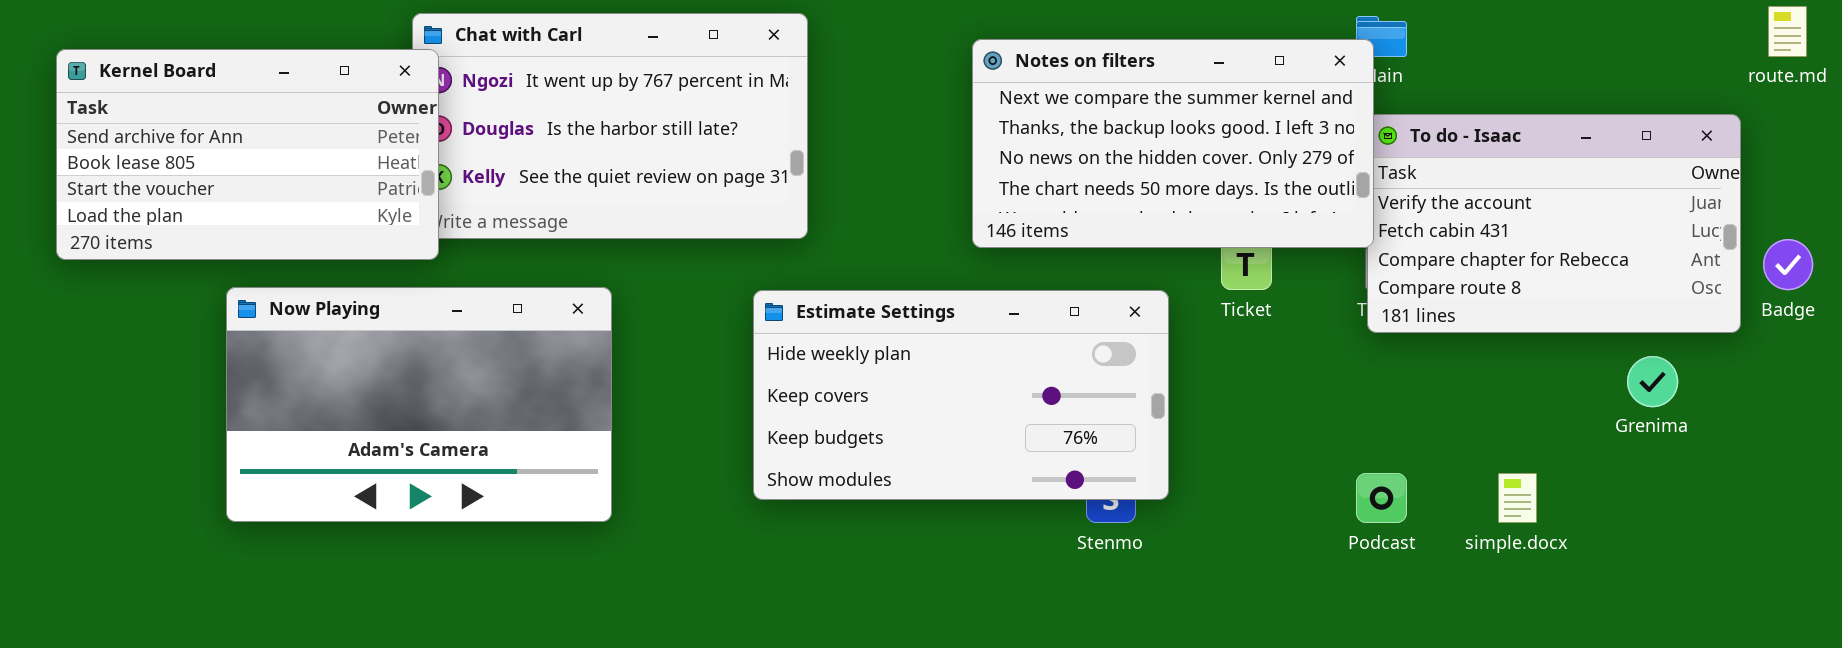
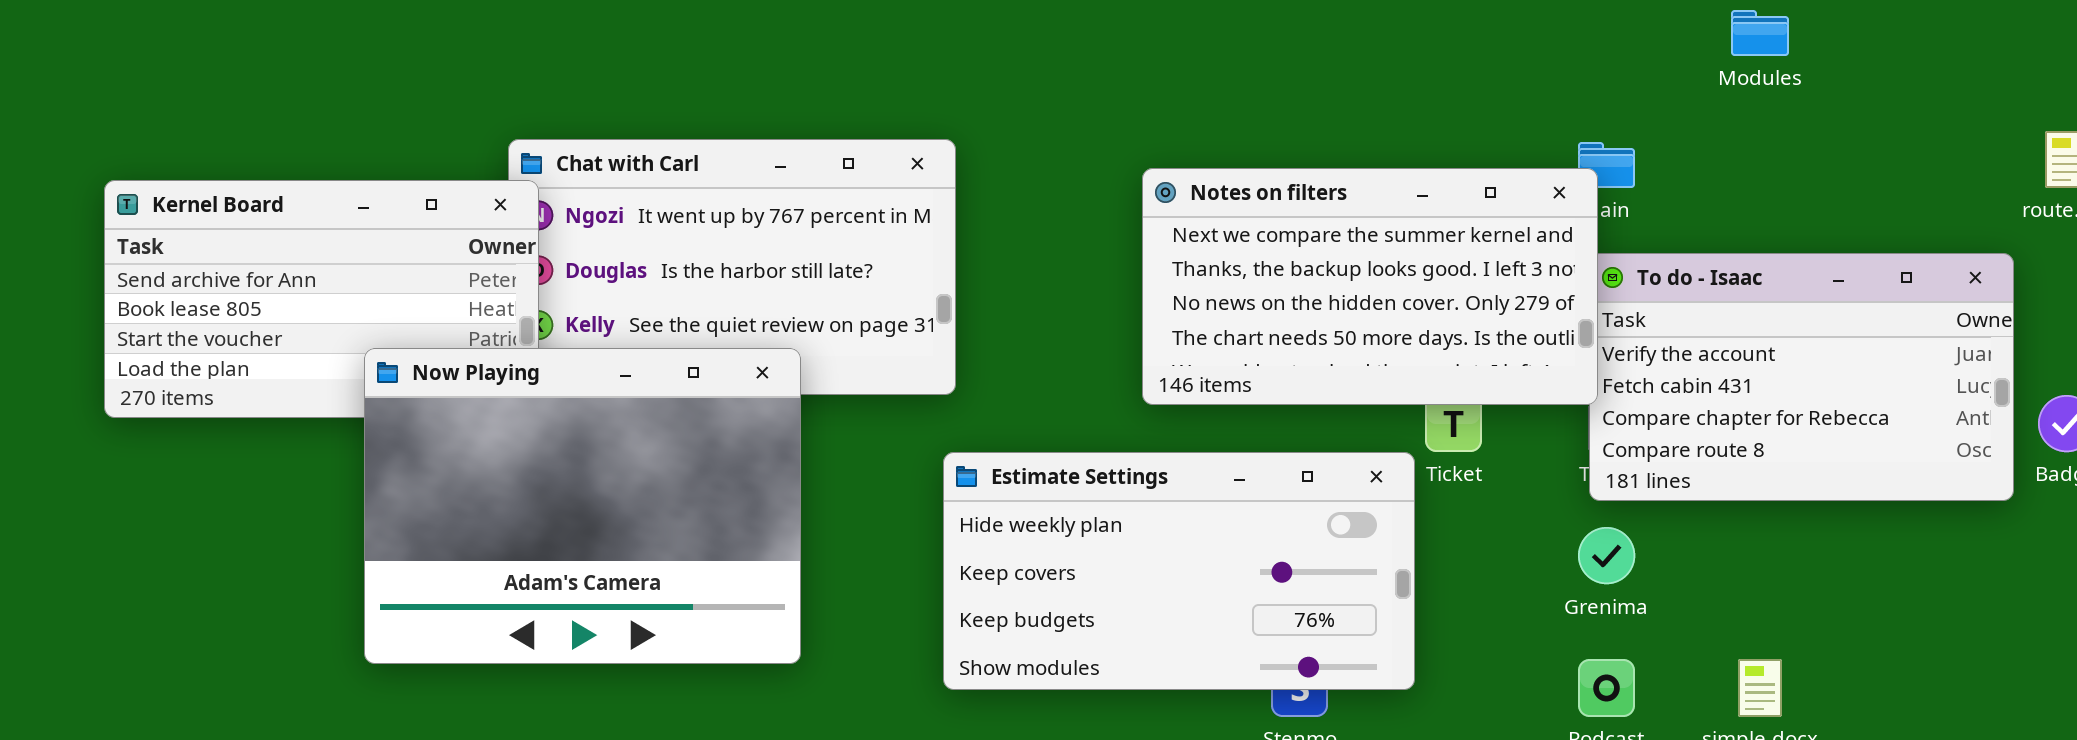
Now Playing: [226,287,612,522] -> [364,348,801,664], moved, resized
Estimate Settings: [753,290,1169,500] -> [943,452,1415,690], moved
Grenima: [1627,356,1678,407] -> [1578,527,1635,584], moved

